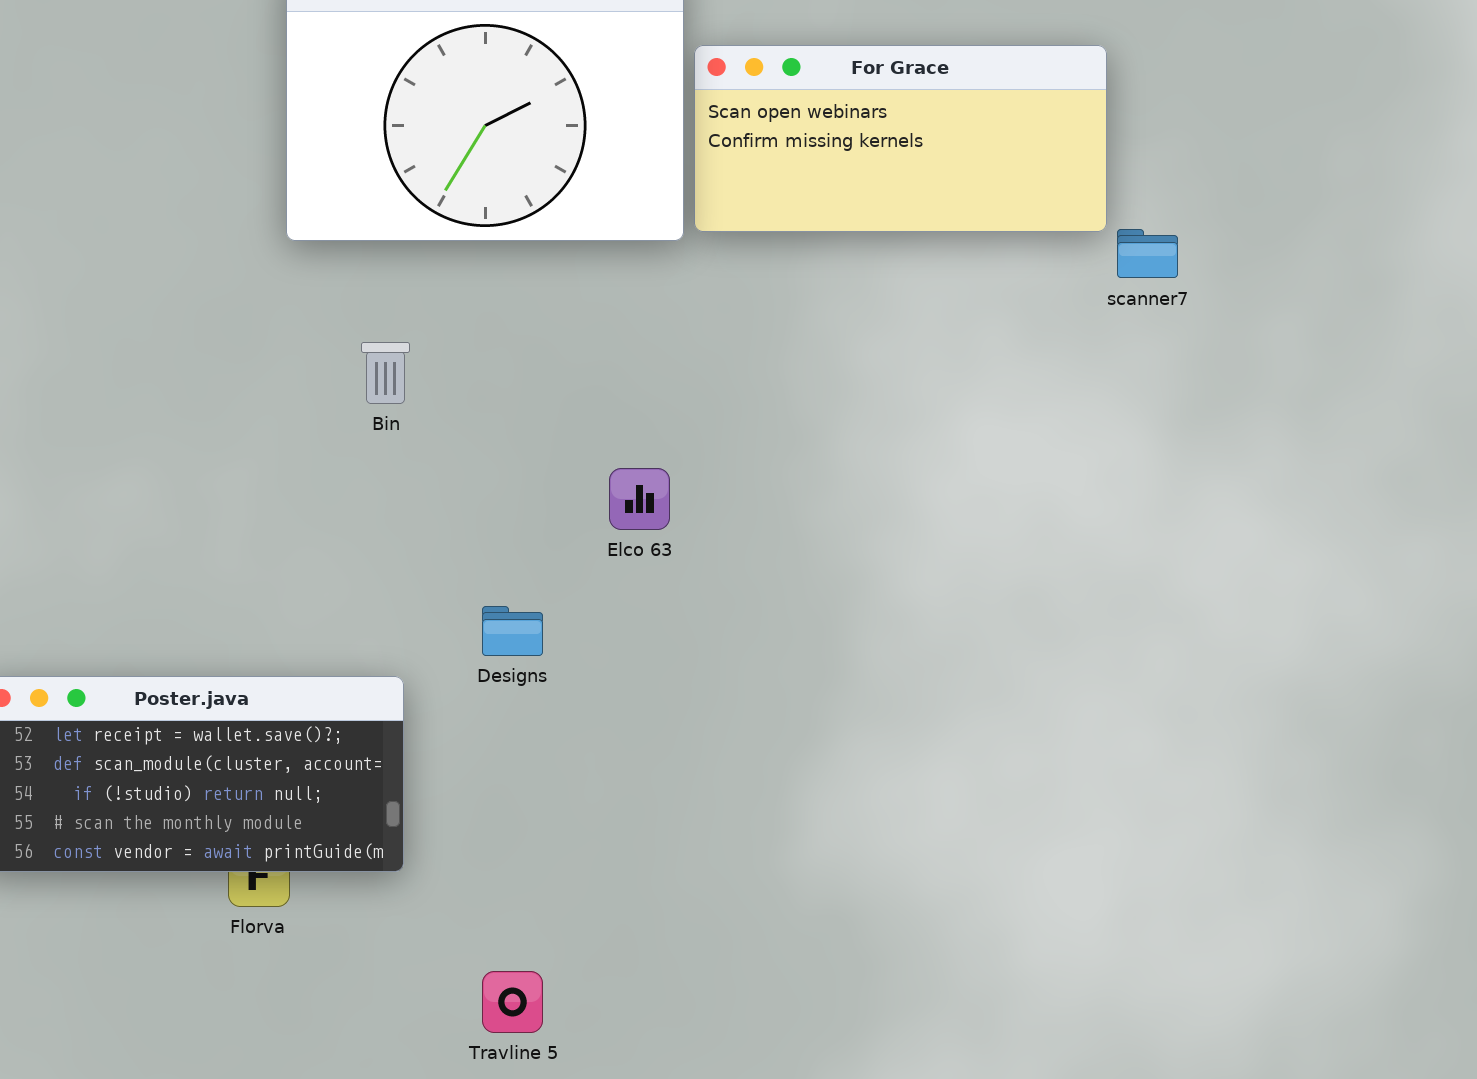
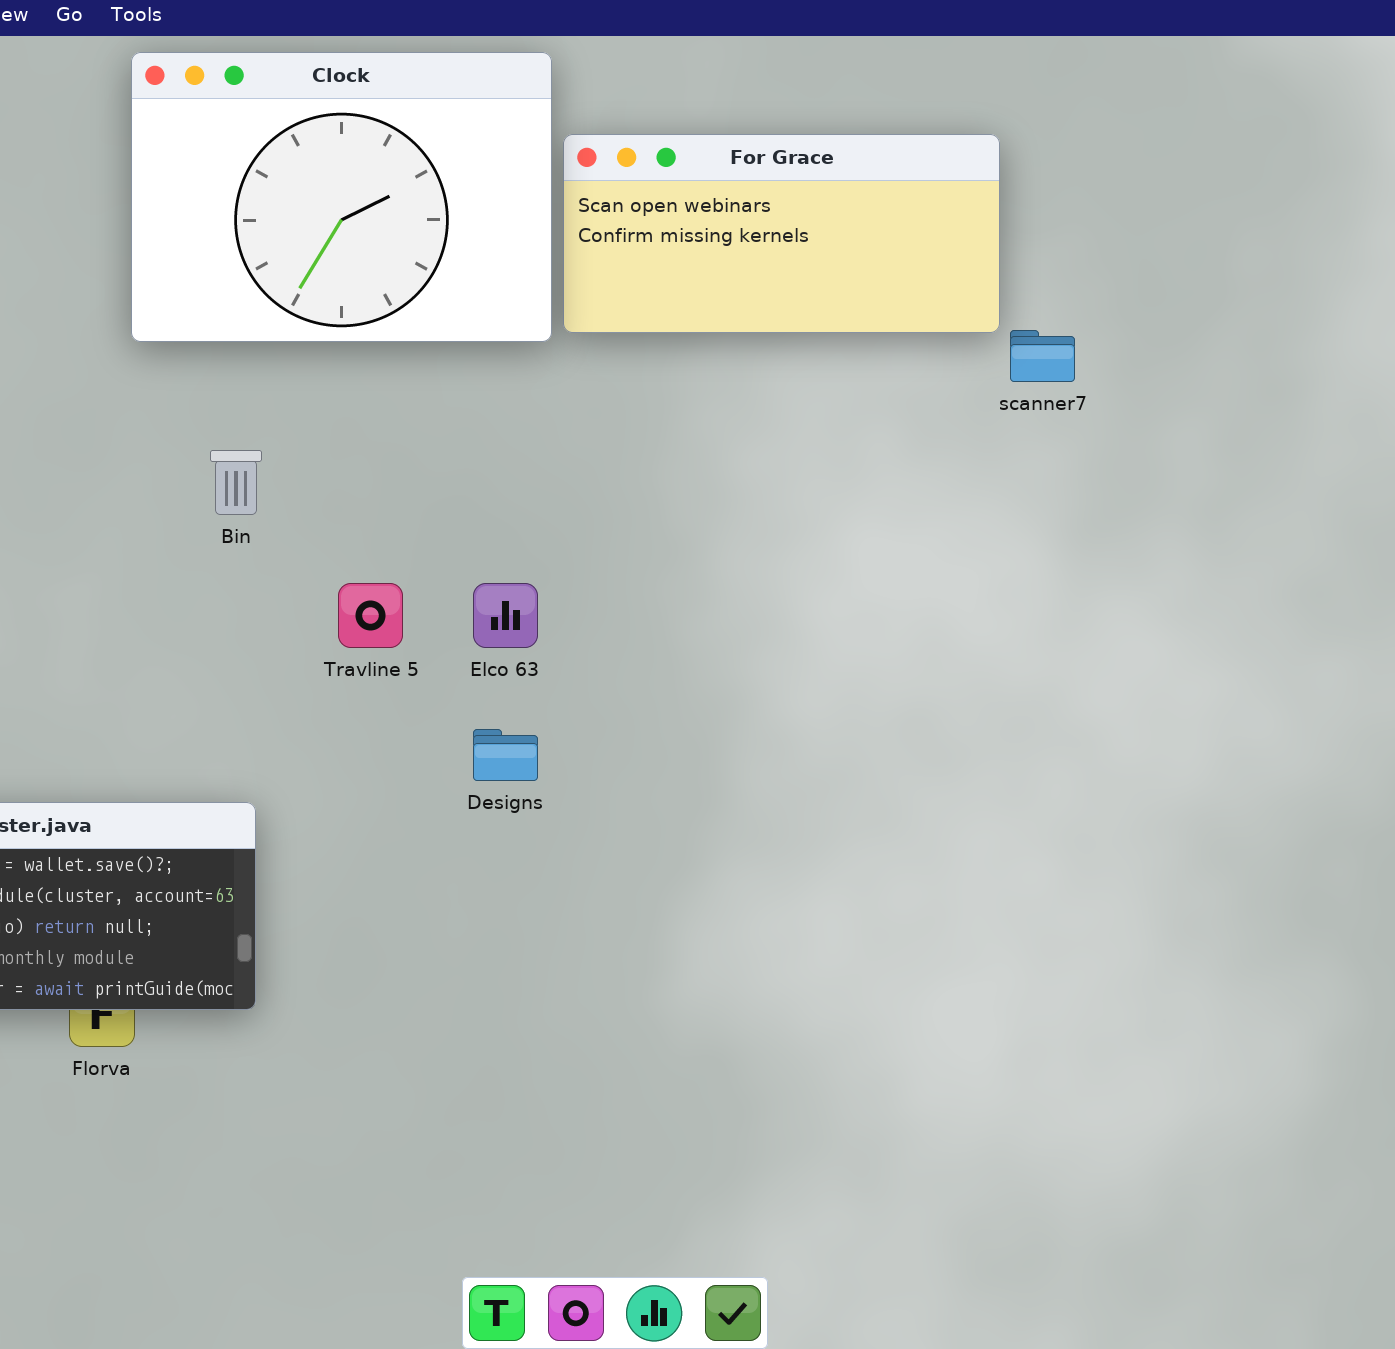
Designs: [482,606,543,656] -> [473,729,538,781], moved
Travline 5: [482,971,543,1033] -> [338,583,403,648], moved

